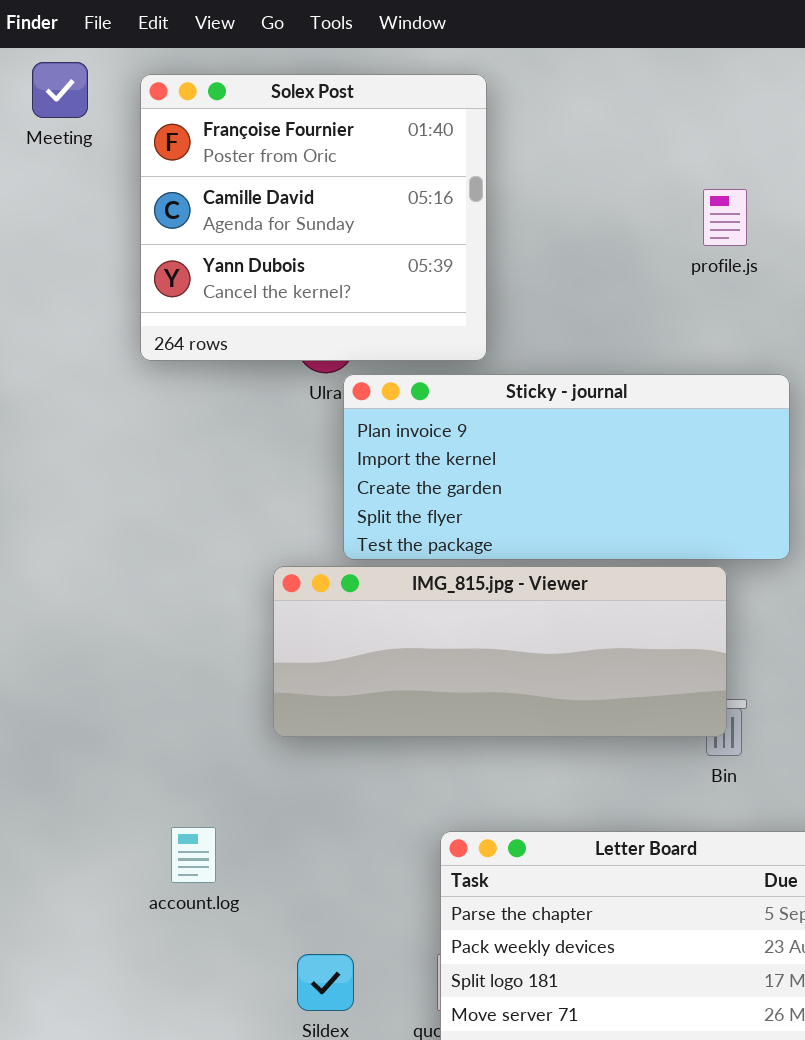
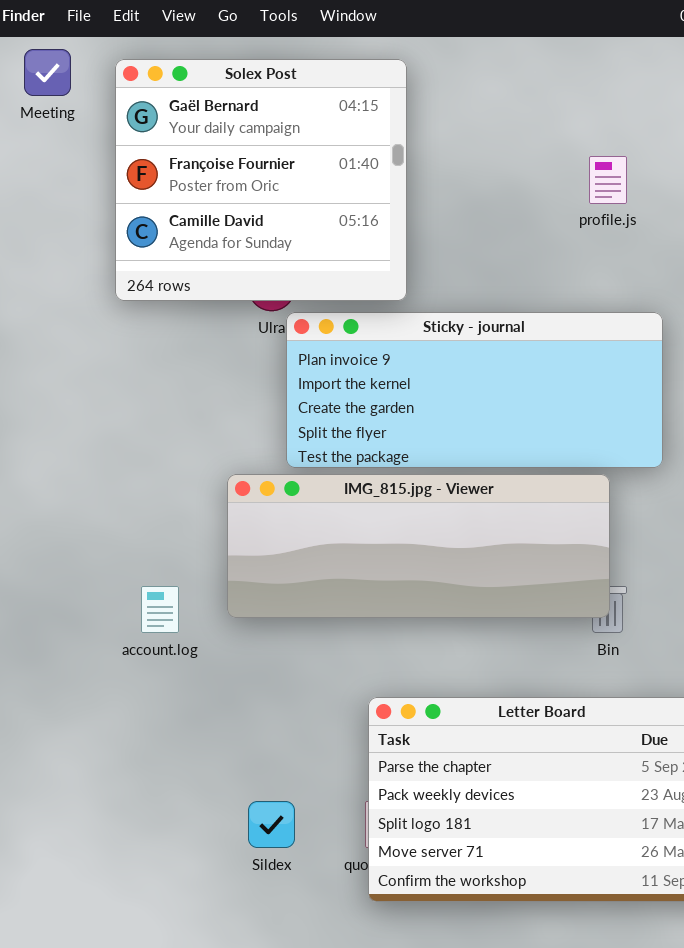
Solex Post: [140,74,487,361] -> [115,59,407,301], scrolled up 1 row
account.log: [171,827,216,883] -> [141,586,179,633], moved

